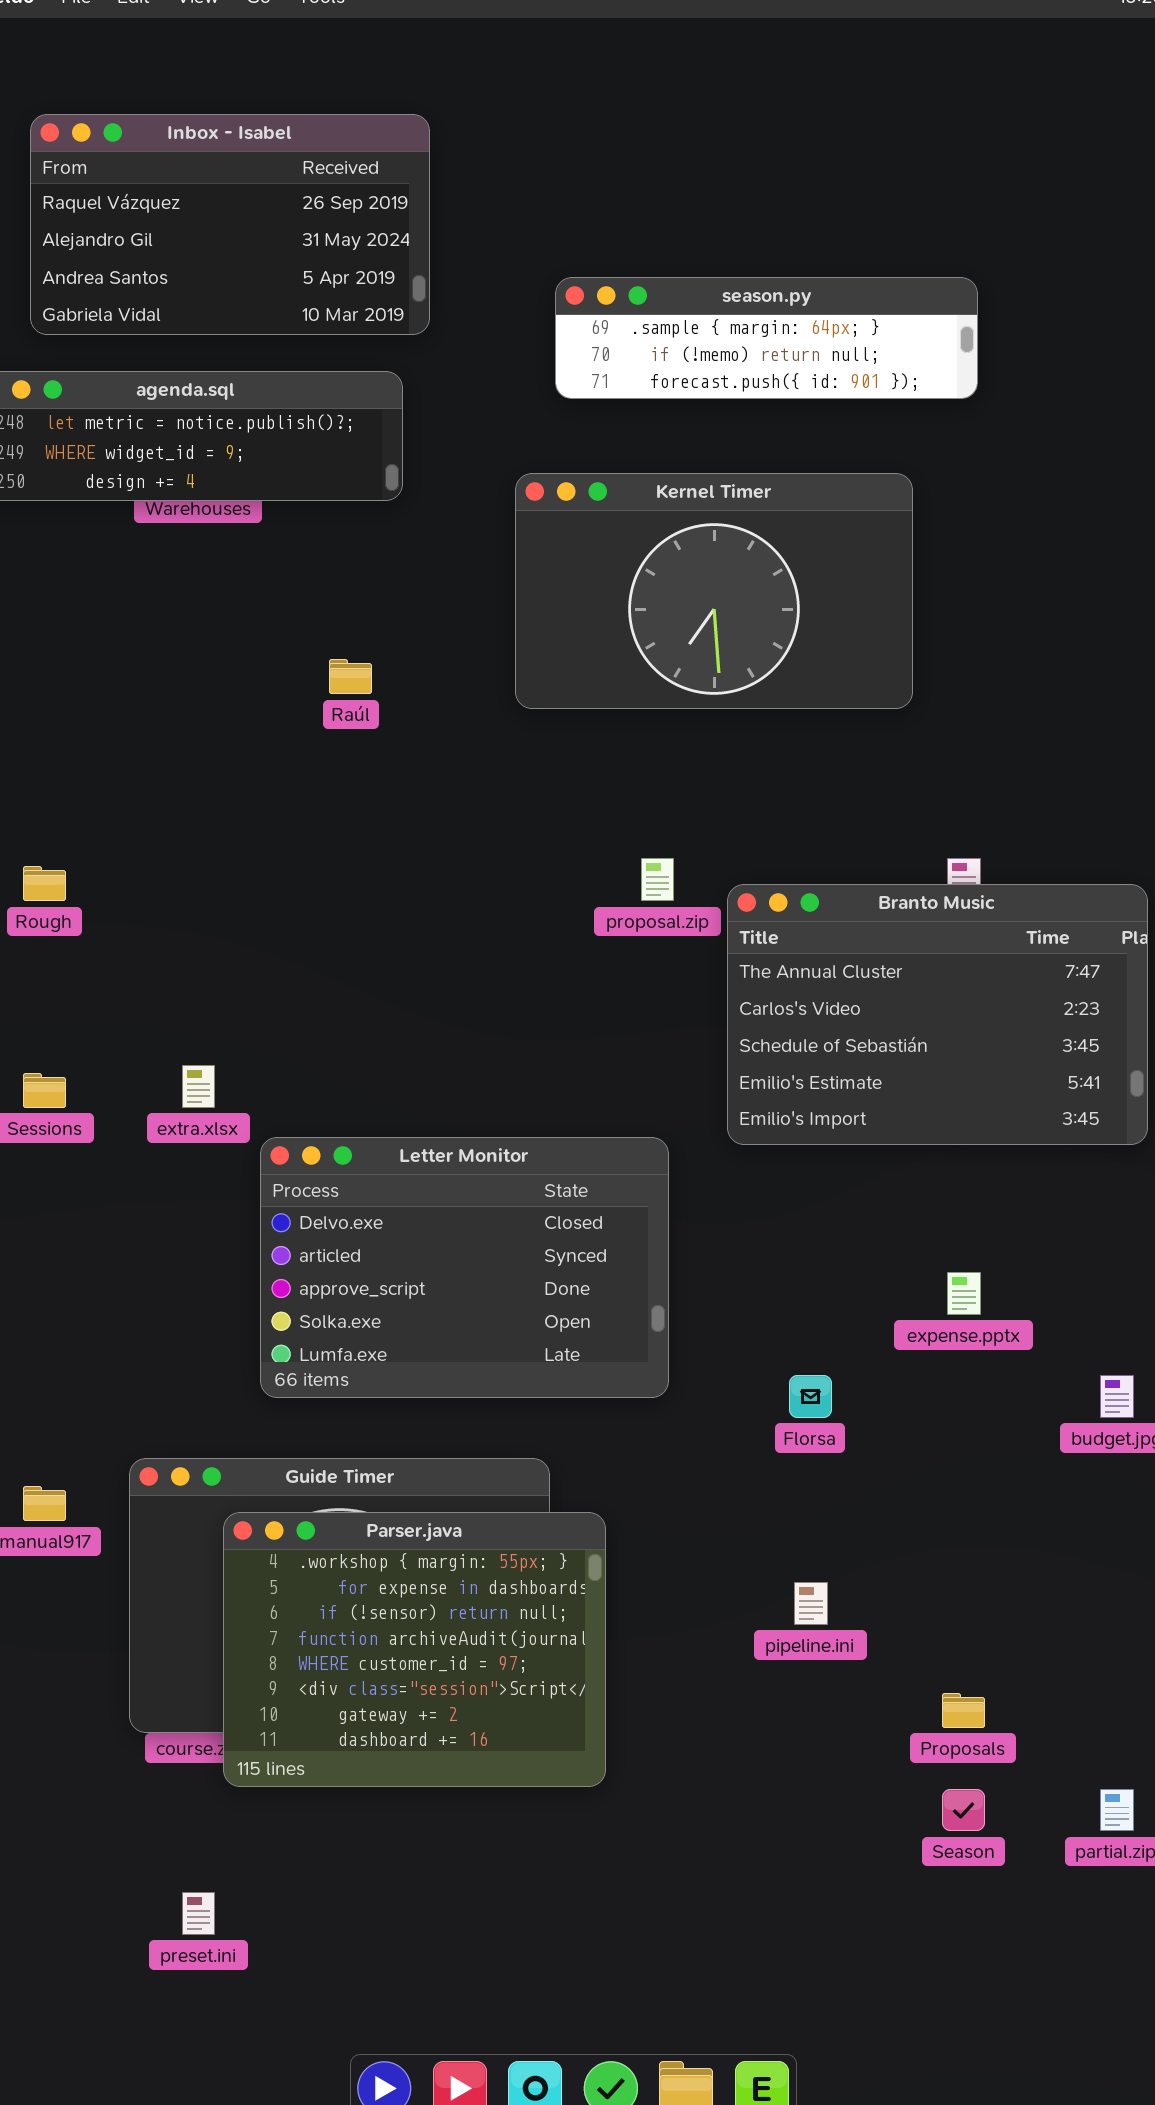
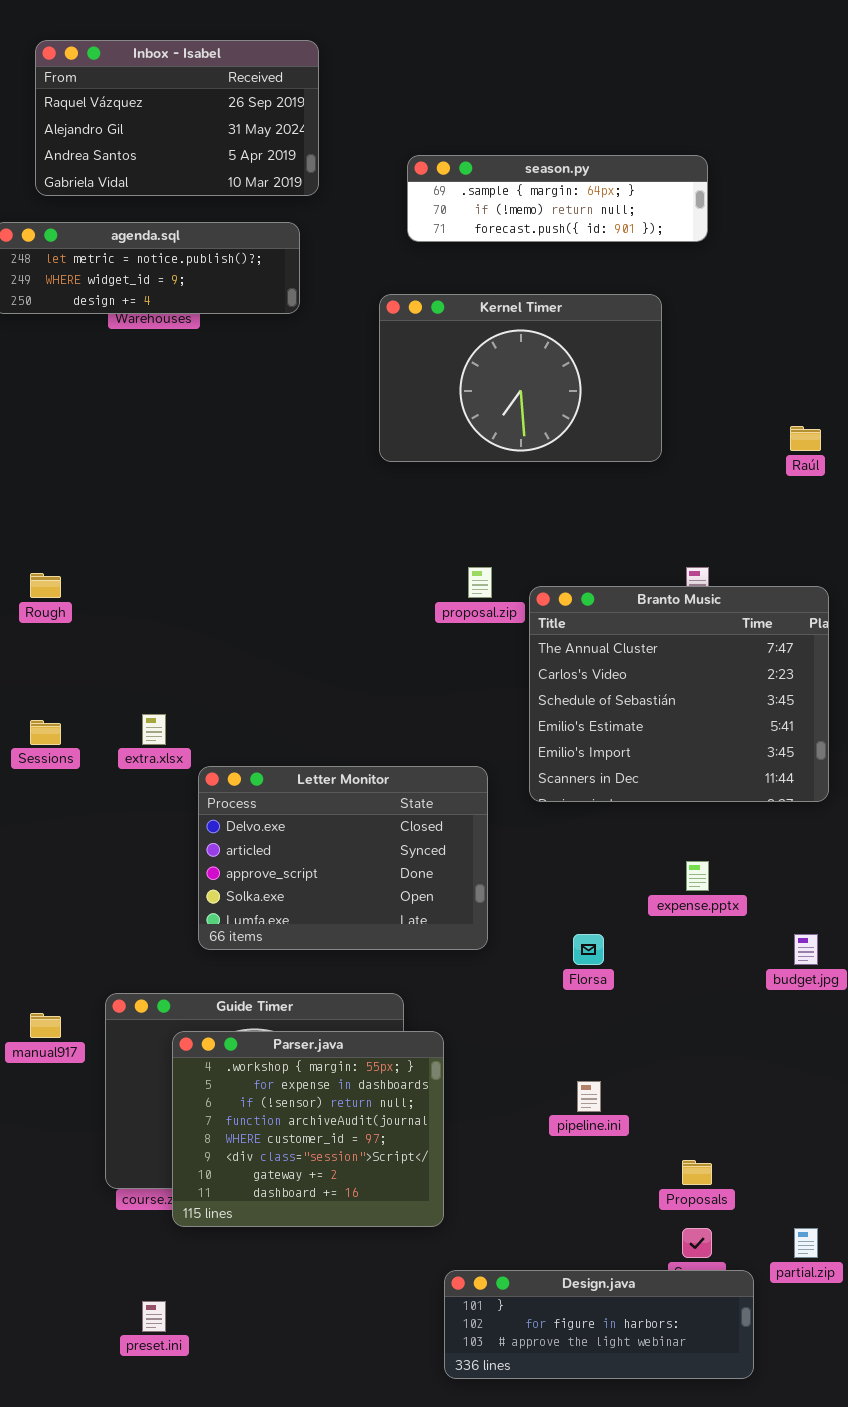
Raúl: [329,659,372,694] -> [790,426,821,451], moved
Branto Music: [727,884,1148,1145] -> [529,586,829,802], resized
Design.java: none -> [444,1270,754,1379], opened

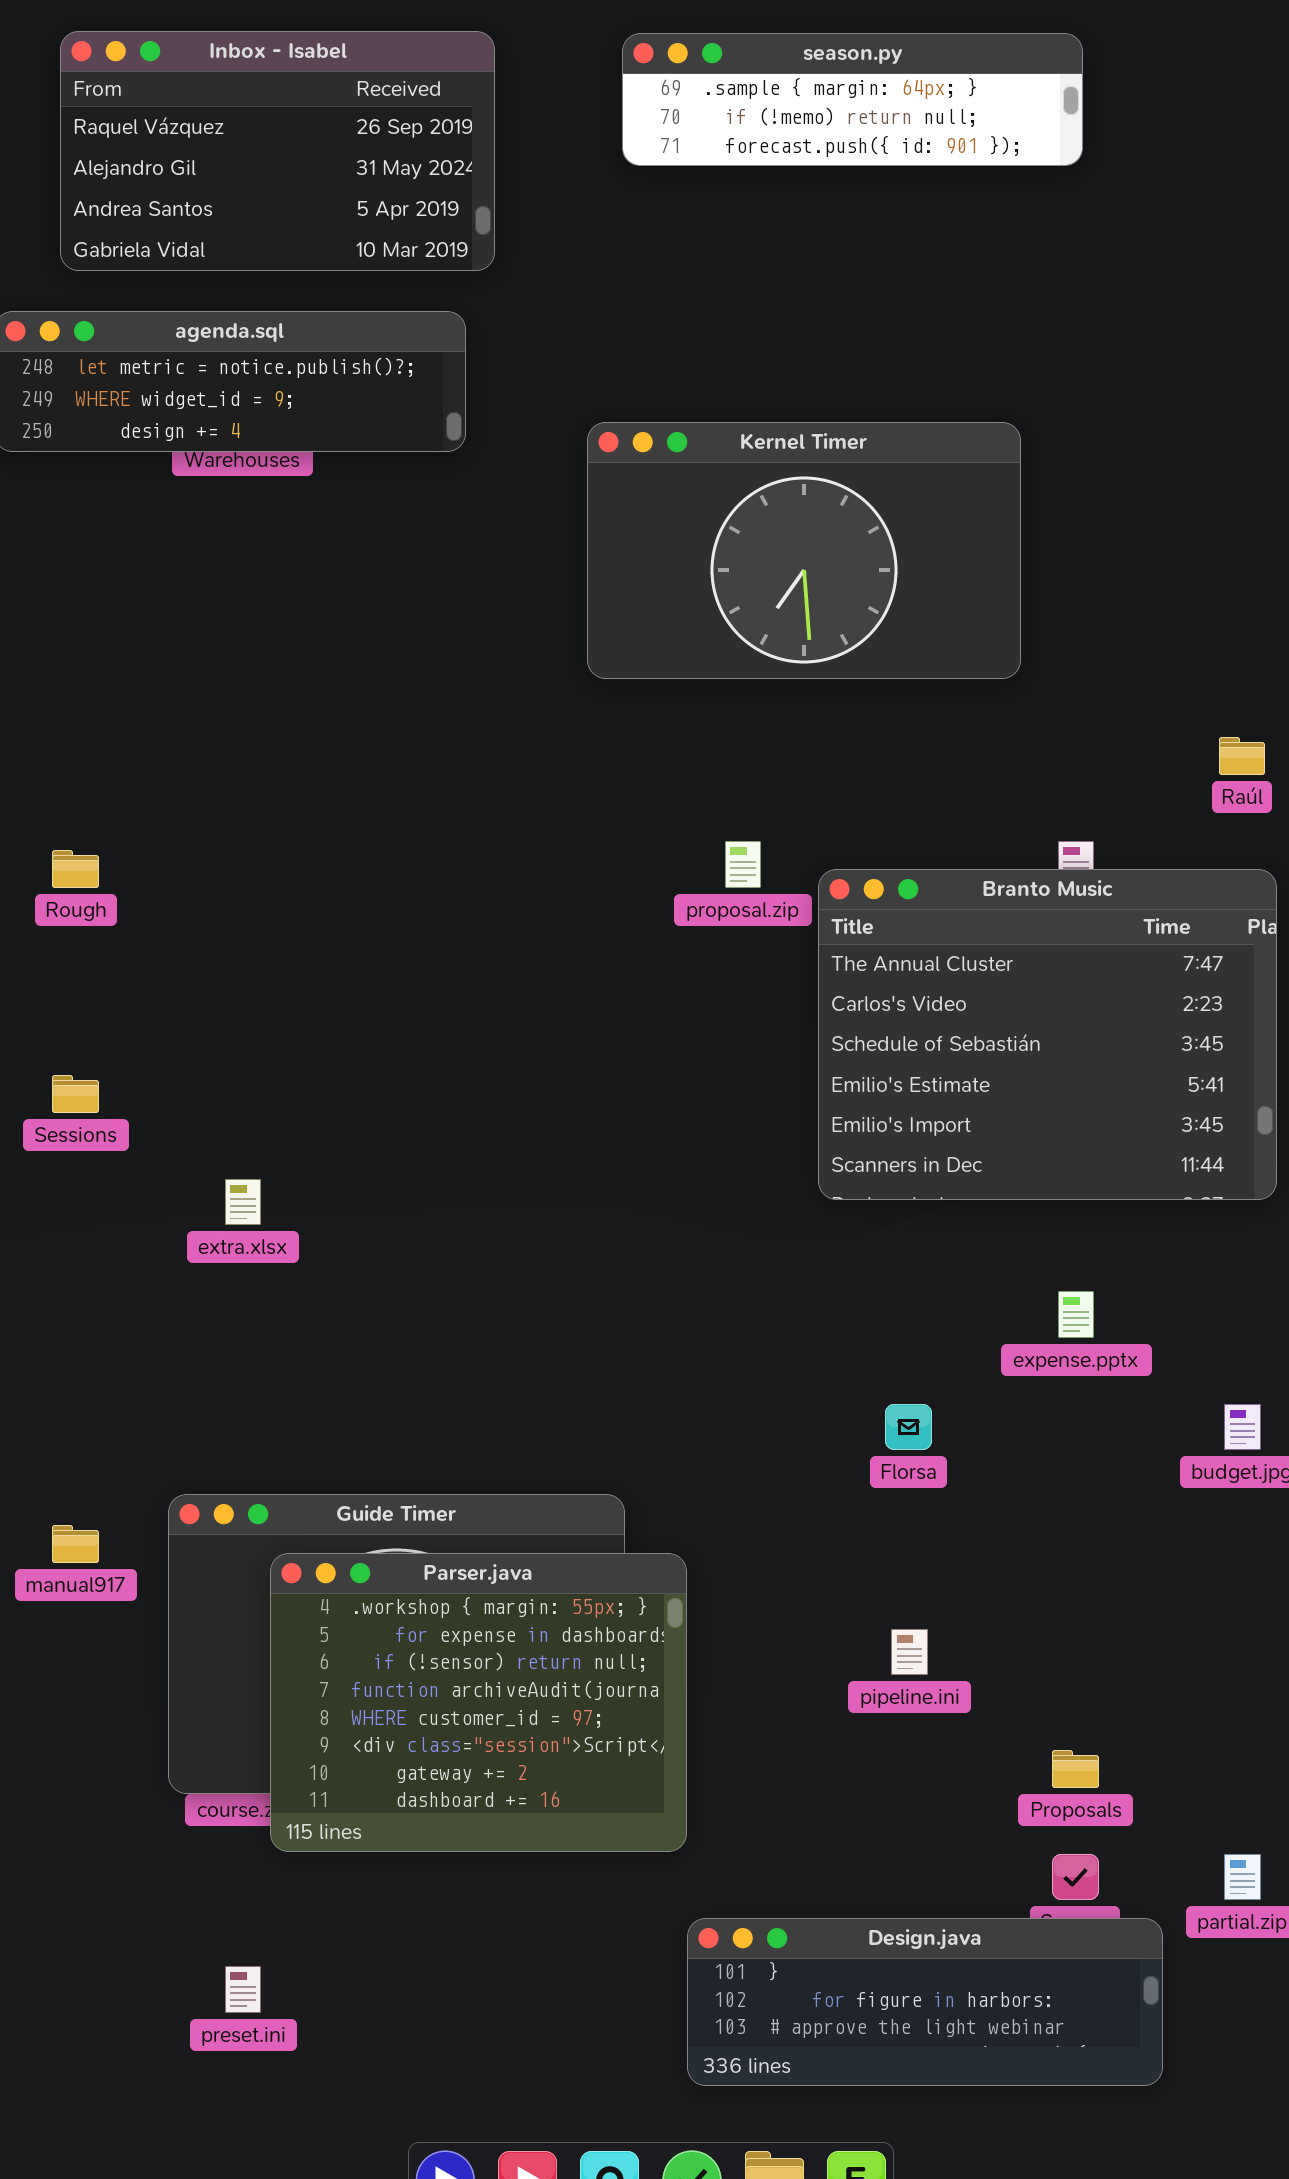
season.py: [407,155,708,242] -> [622,33,1083,166], moved
Raúl: [790,426,821,451] -> [1219,737,1265,775], moved
extra.xlsx: [142,714,166,745] -> [225,1179,261,1225], moved
Letter Monitor: [198,766,488,950] -> none, closed

